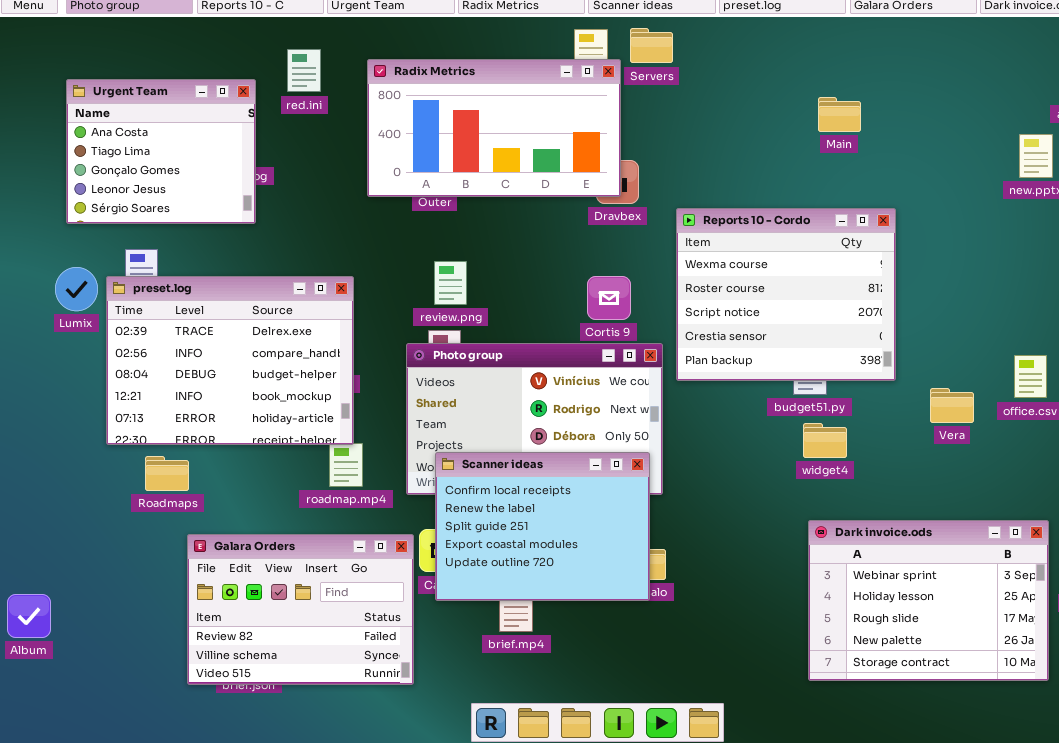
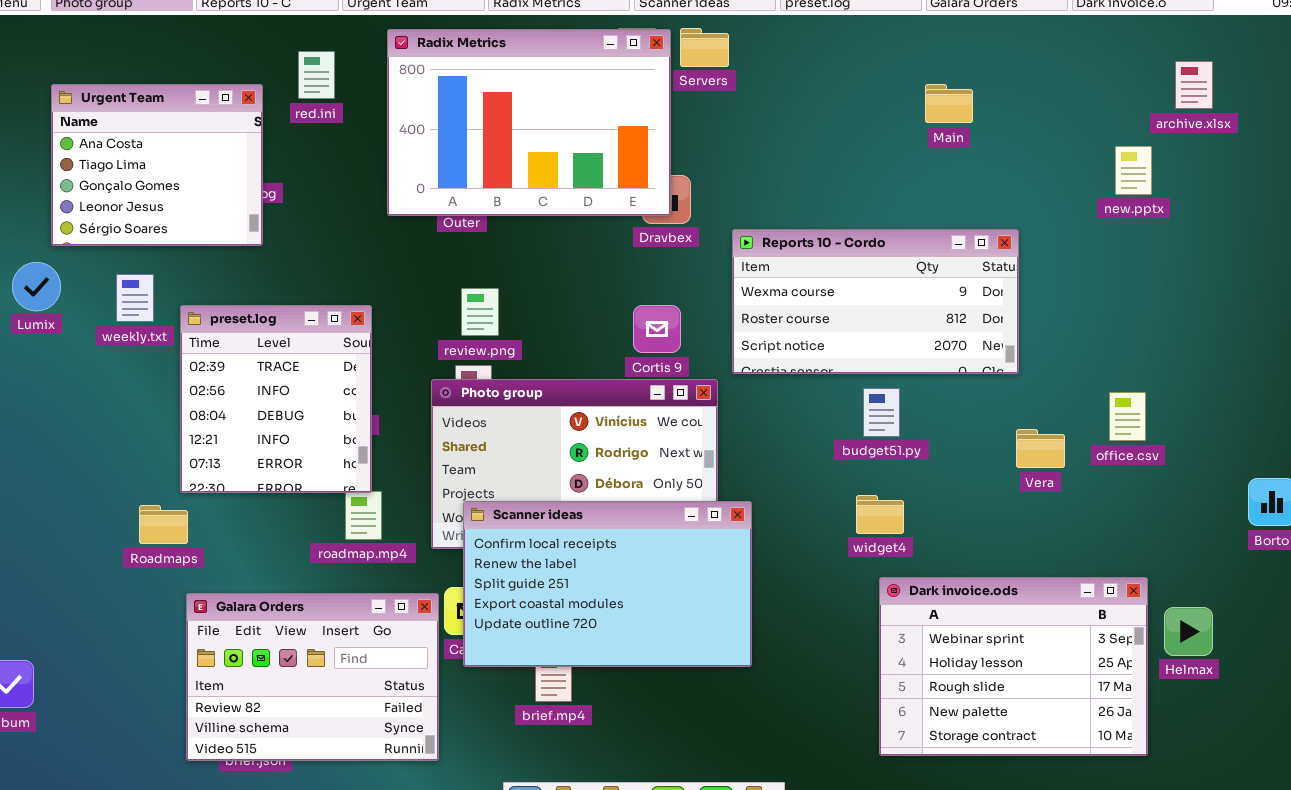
Radix Metrics: [367,59,621,197] -> [387,29,671,216], resized
Main: [818,97,861,132] -> [925,84,973,123], moved
Reports 10 - Cordo: [676,208,896,381] -> [732,229,1019,374], resized
Lumix: [55,267,98,311] -> [12,262,61,311], moved
preset.log: [106,276,354,445] -> [180,305,372,493], resized
widget4: [803,423,847,458] -> [856,495,904,534], moved
Scanner ideas: [435,452,650,601] -> [463,501,752,667], resized

